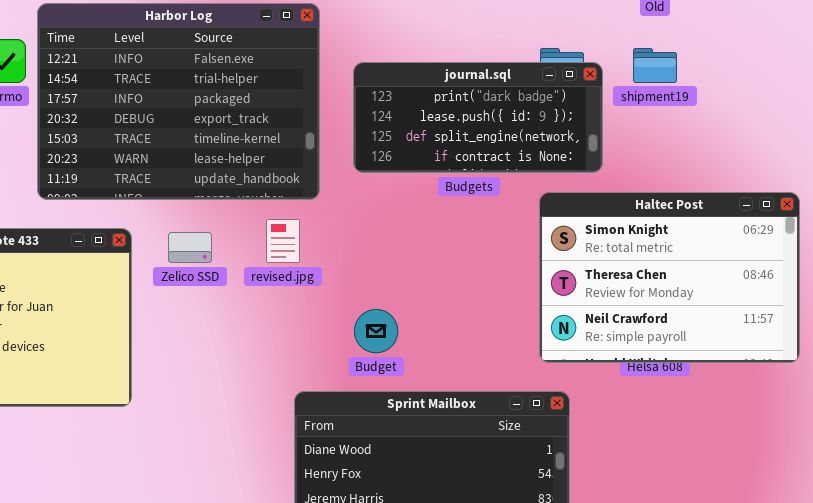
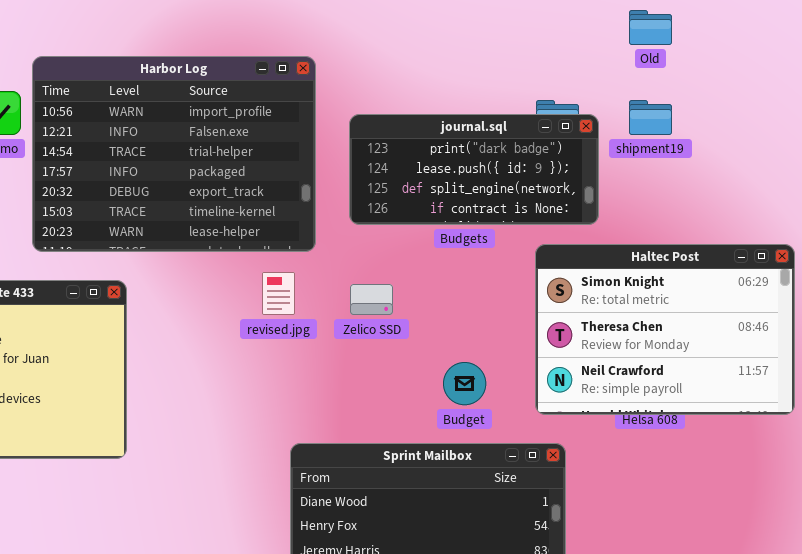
Harbor Log: [37,3,320,200] -> [32,56,316,252], scrolled up 1 row
Zelico SSD: [168,232,212,263] -> [350,284,393,315], moved
Budget: [354,309,398,353] -> [443,362,486,405], moved

